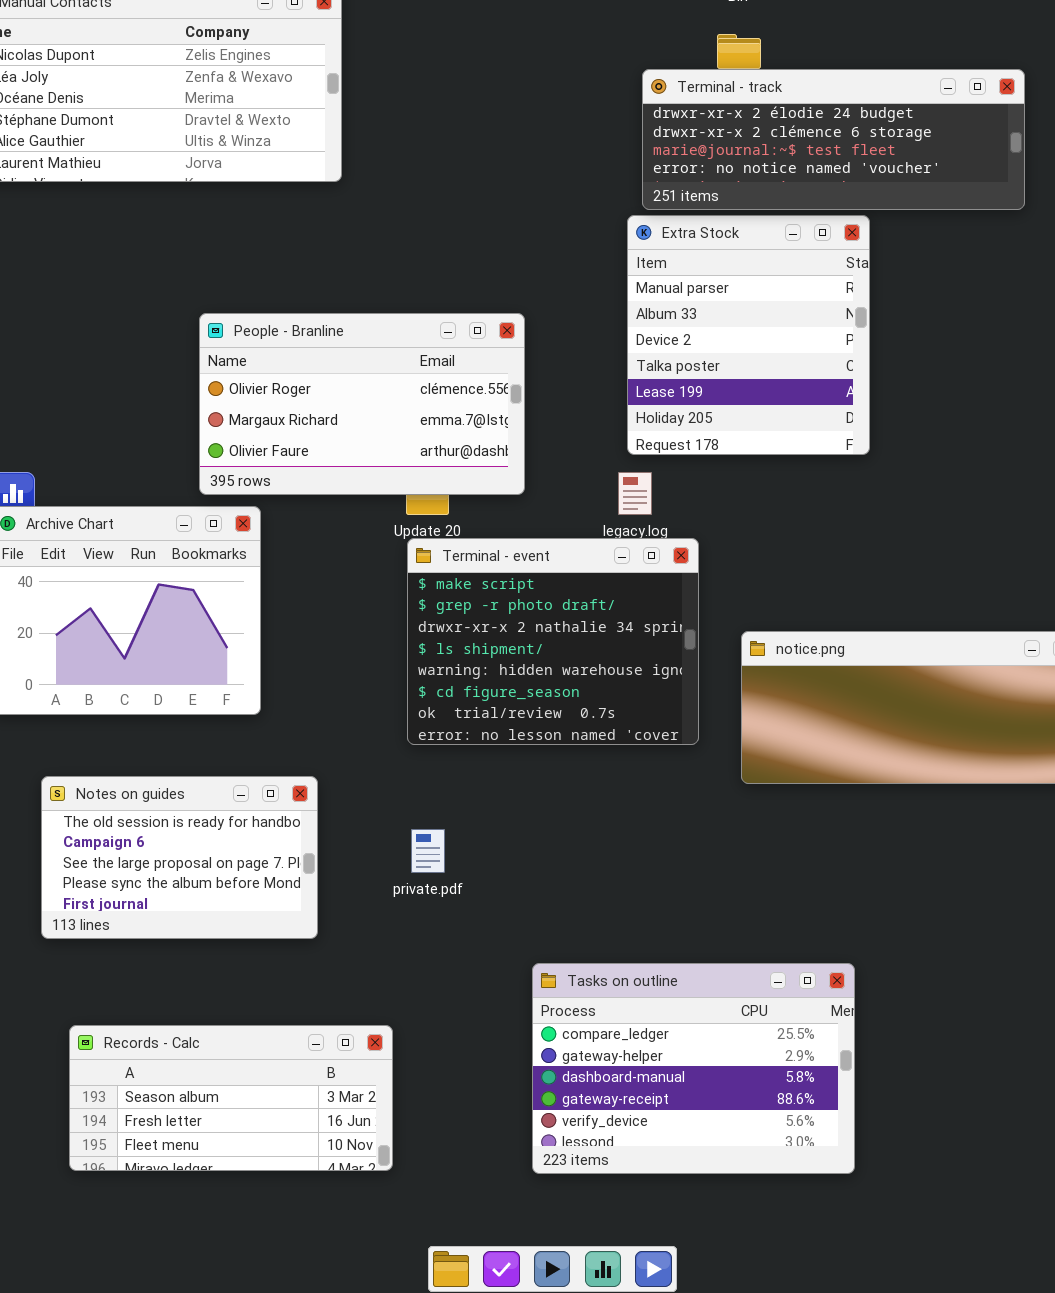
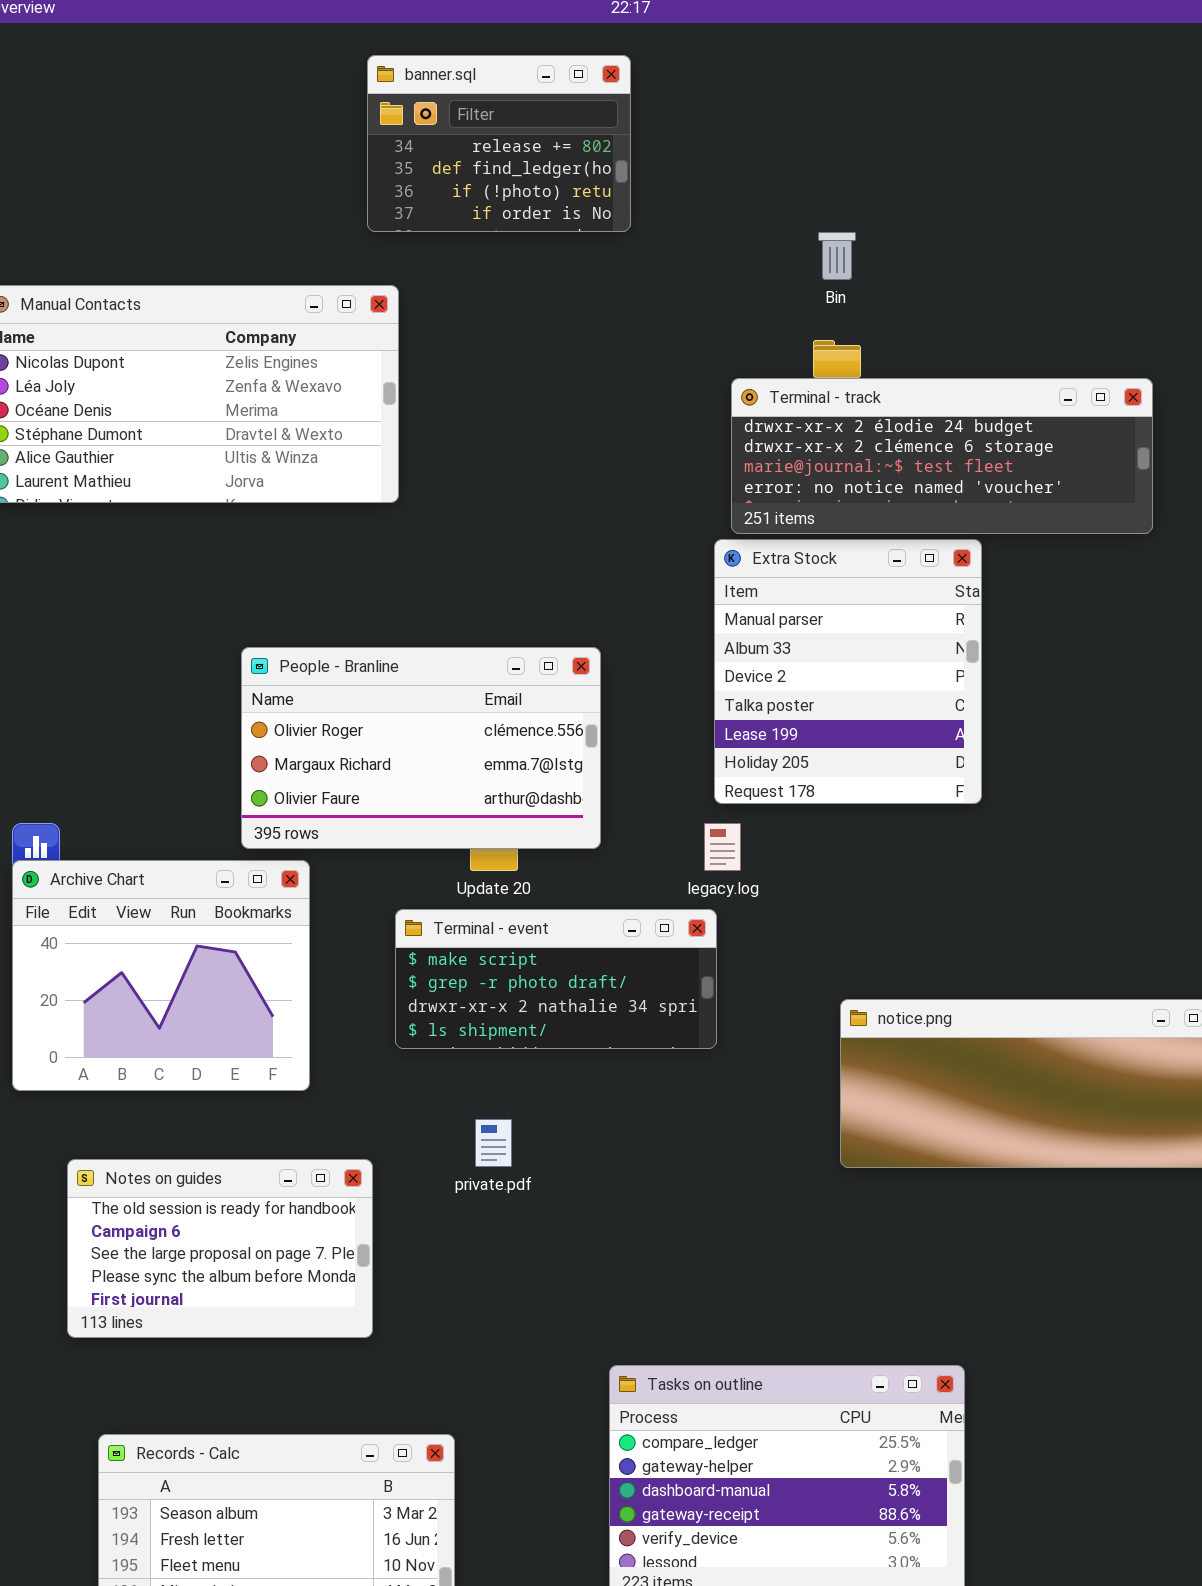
Terminal - event: [407,538,699,745] -> [395,909,717,1049], moved, resized
private.pdf: [411,829,445,873] -> [475,1119,512,1167], moved

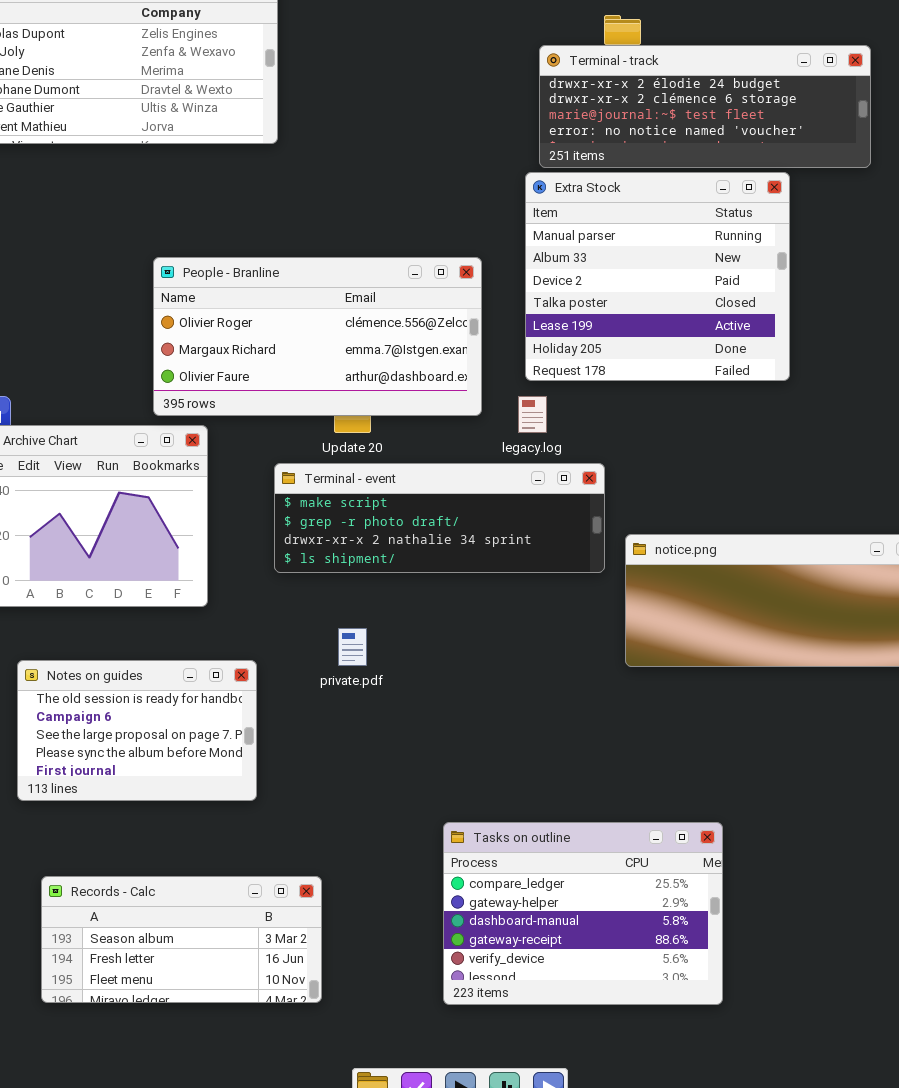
Extra Stock: [714,539,982,804] -> [525,172,790,381], resized
People - Branline: [241,647,601,849] -> [153,257,482,416], resized
Terminal - event: [395,909,717,1049] -> [274,463,605,573], resized

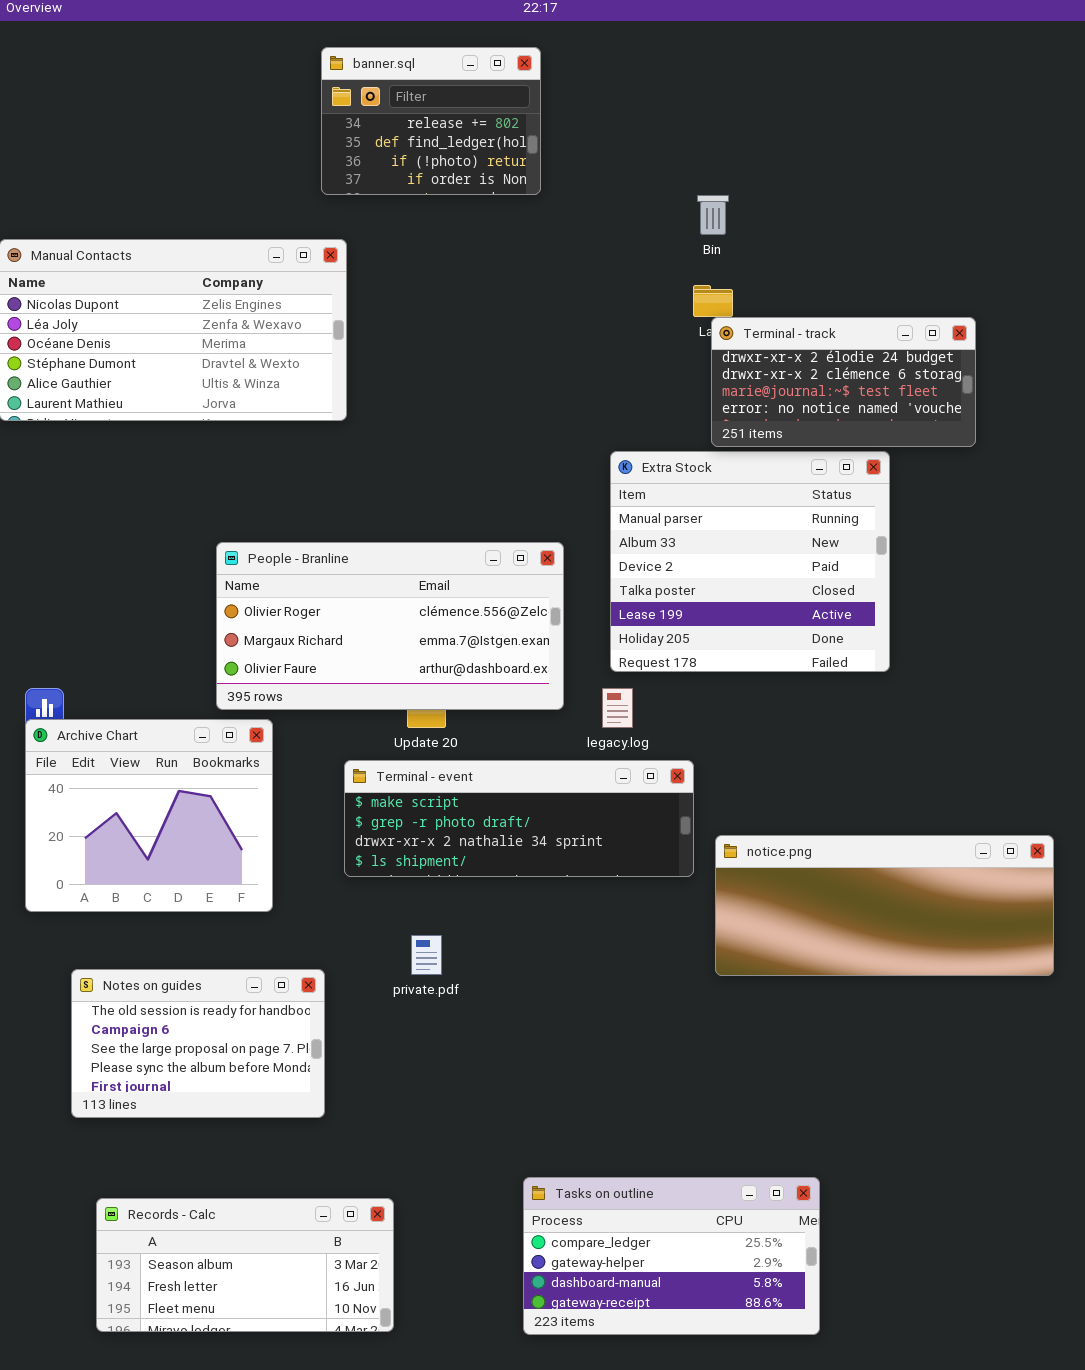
Terminal - track: [539,45,871,168] -> [711,317,976,447], resized
Tasks on outline: [443,822,723,1005] -> [523,1177,820,1335], resized

